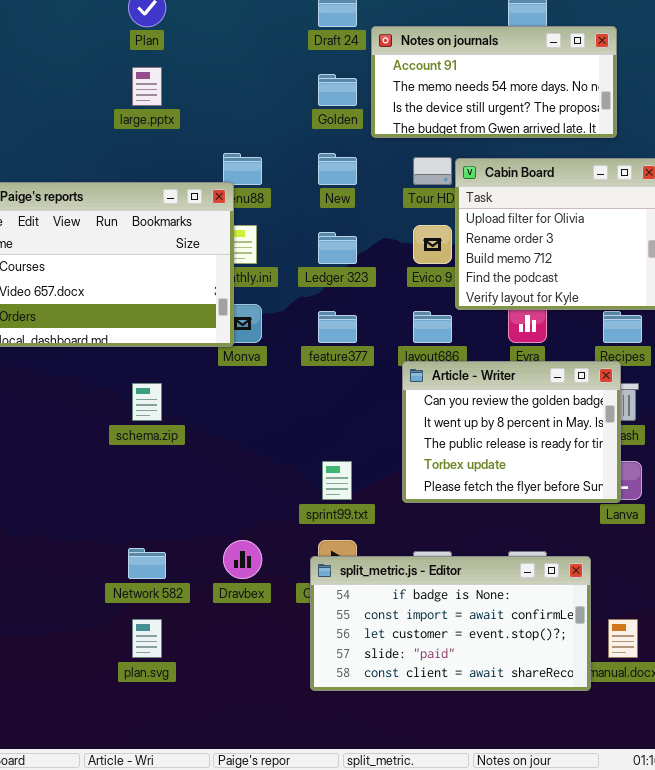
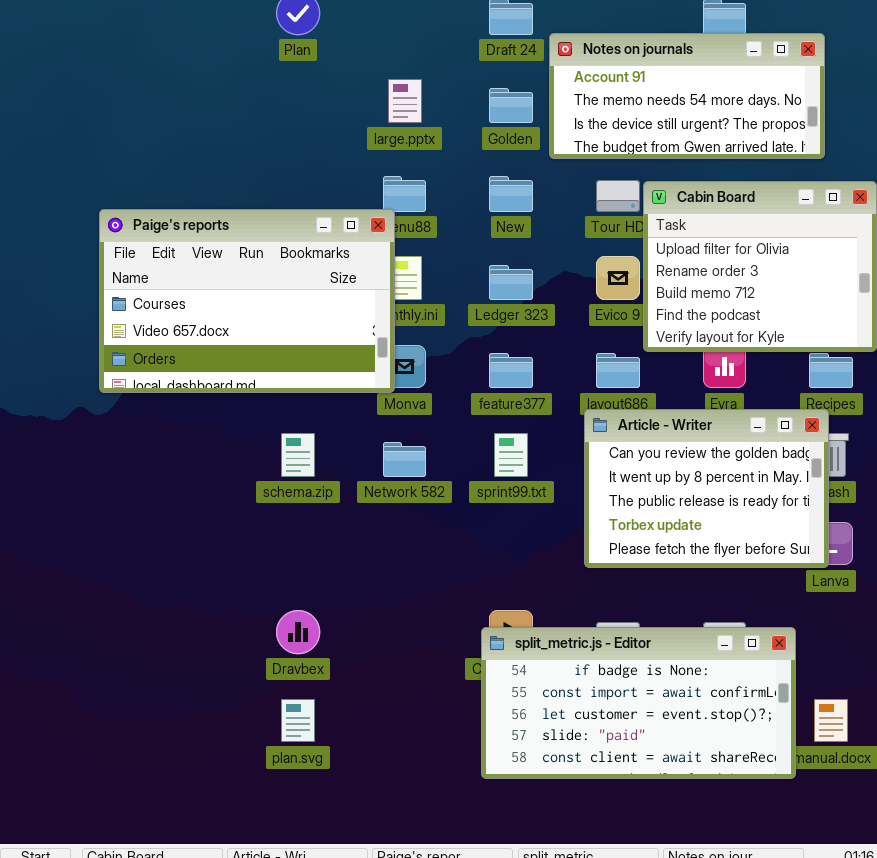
large.pptx: [132,67,162,106] -> [388,79,422,123], moved
sprint99.txt: [322,461,352,500] -> [494,433,528,477], moved
Dravbex: [223,540,262,579] -> [276,610,320,654], moved
Network 582: [128,548,166,579] -> [383,442,426,477], moved

